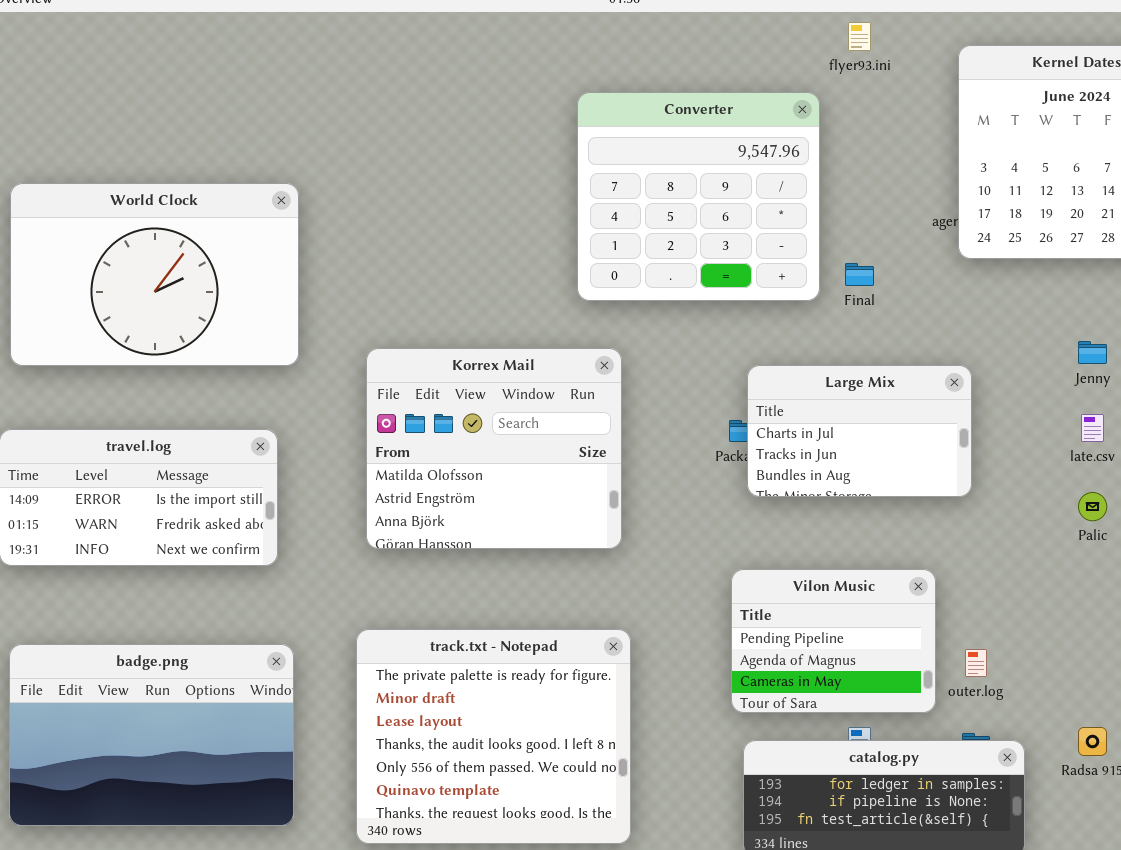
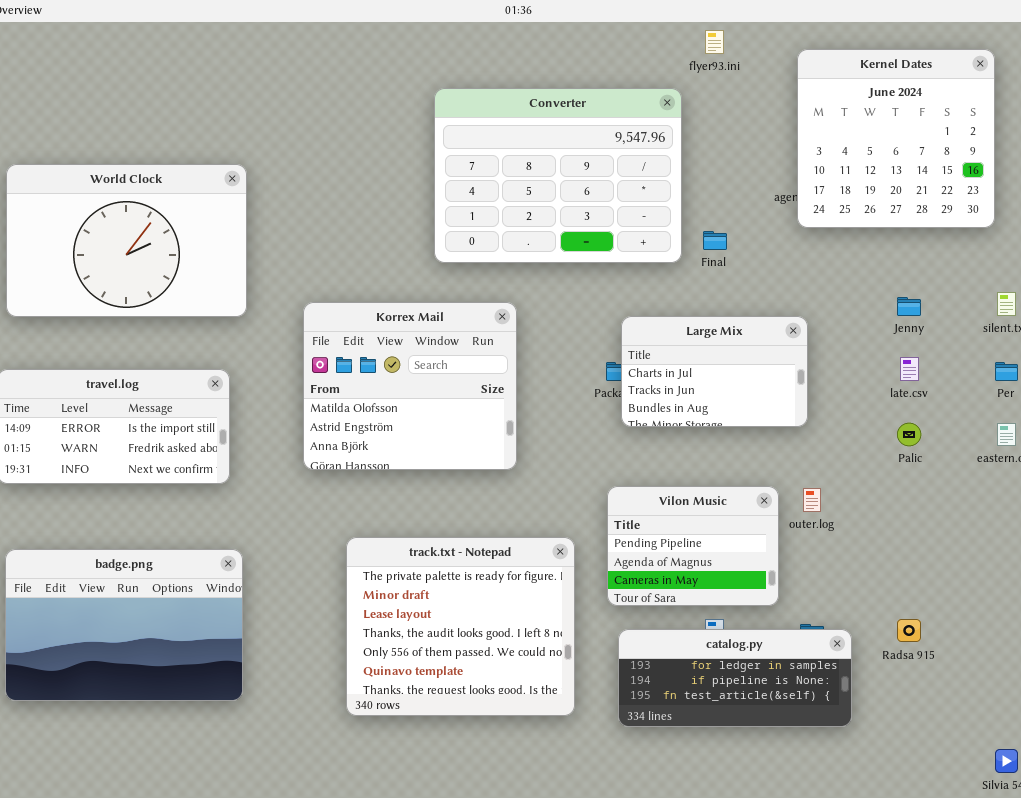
Converter: [577,92,820,301] -> [434,88,682,263], resized
track.txt - Notepad: [356,629,631,844] -> [346,537,575,716], moved
outer.log: [965,649,987,677] -> [803,488,821,512], moved

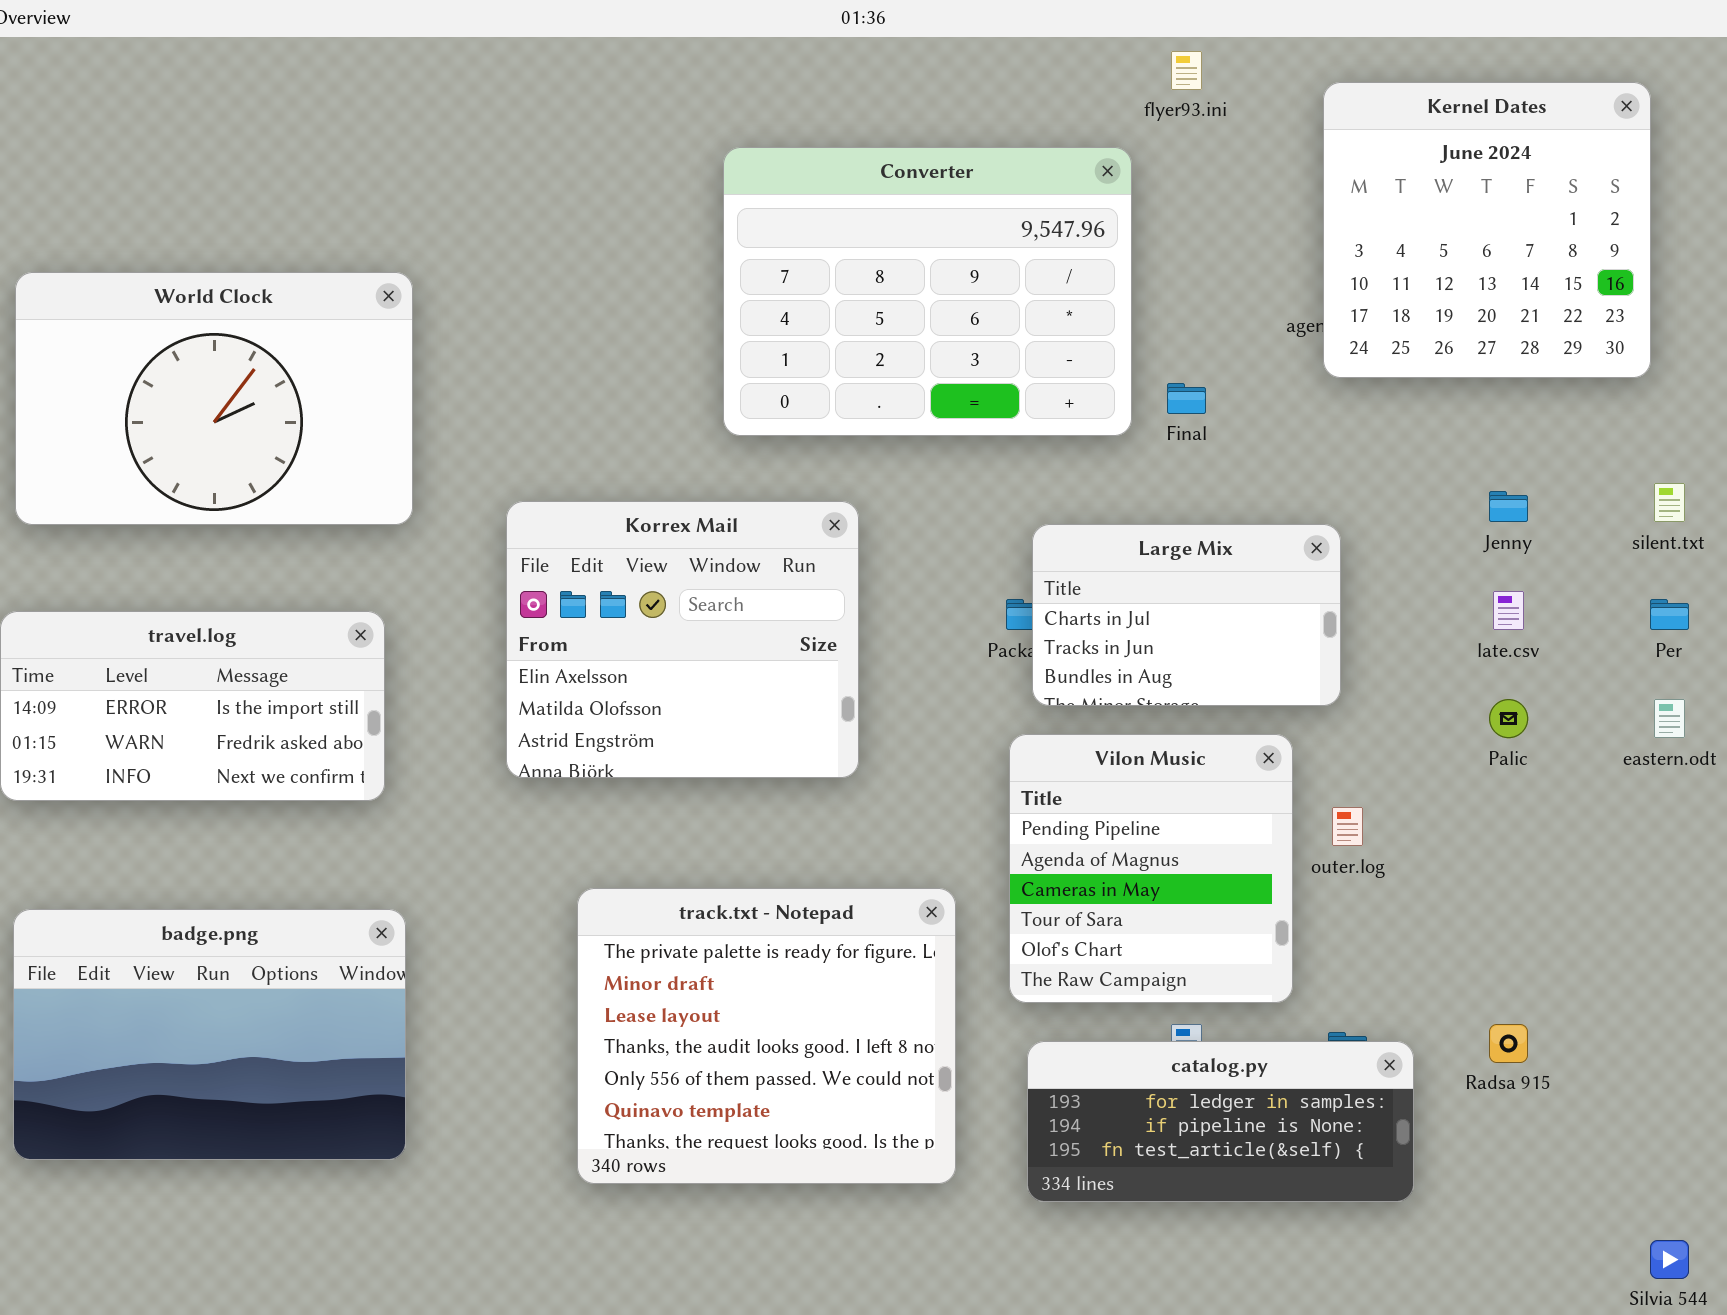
Korrex Mail: [303,302,517,470] -> [506,501,859,778], scrolled up 1 row
Vilon Music: [607,486,779,606] -> [1009,734,1293,1003], resized

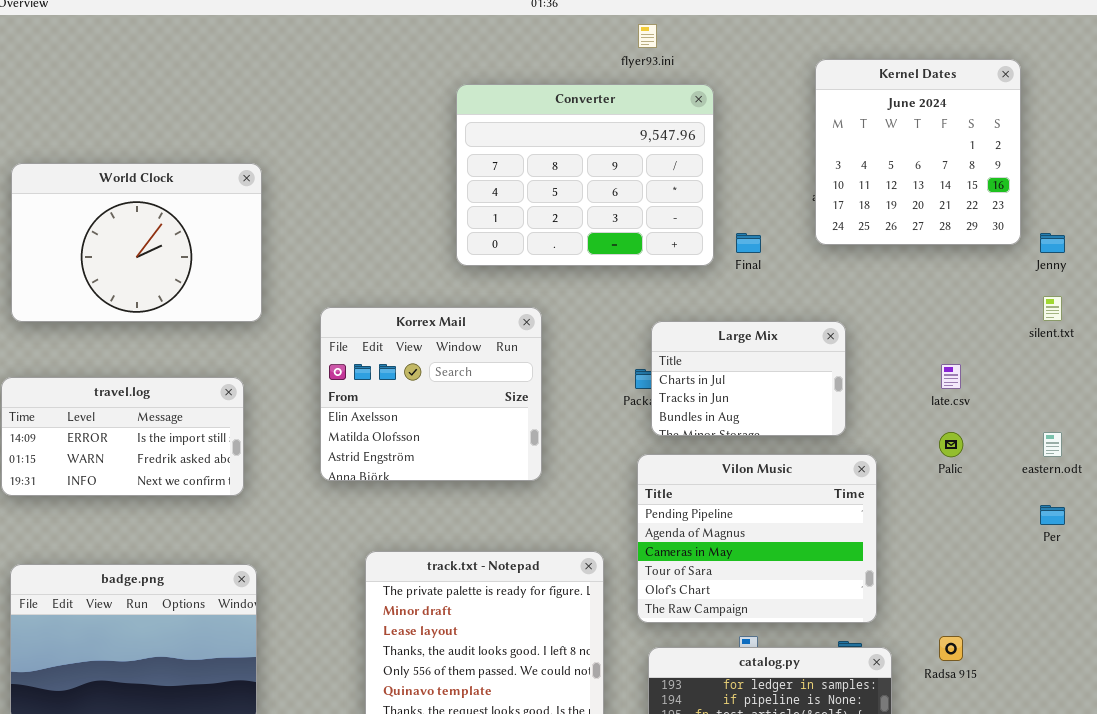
flyer93.ini: [1171,51,1202,90] -> [638,24,657,48], moved
Kernel Dates: [1323,82,1651,378] -> [815,59,1021,245], moved
Jenny: [1489,491,1528,522] -> [1040,233,1065,253], moved
Per: [1650,599,1689,630] -> [1040,505,1065,525], moved
Vilon Music: [1009,734,1293,1003] -> [637,454,877,623], resized

